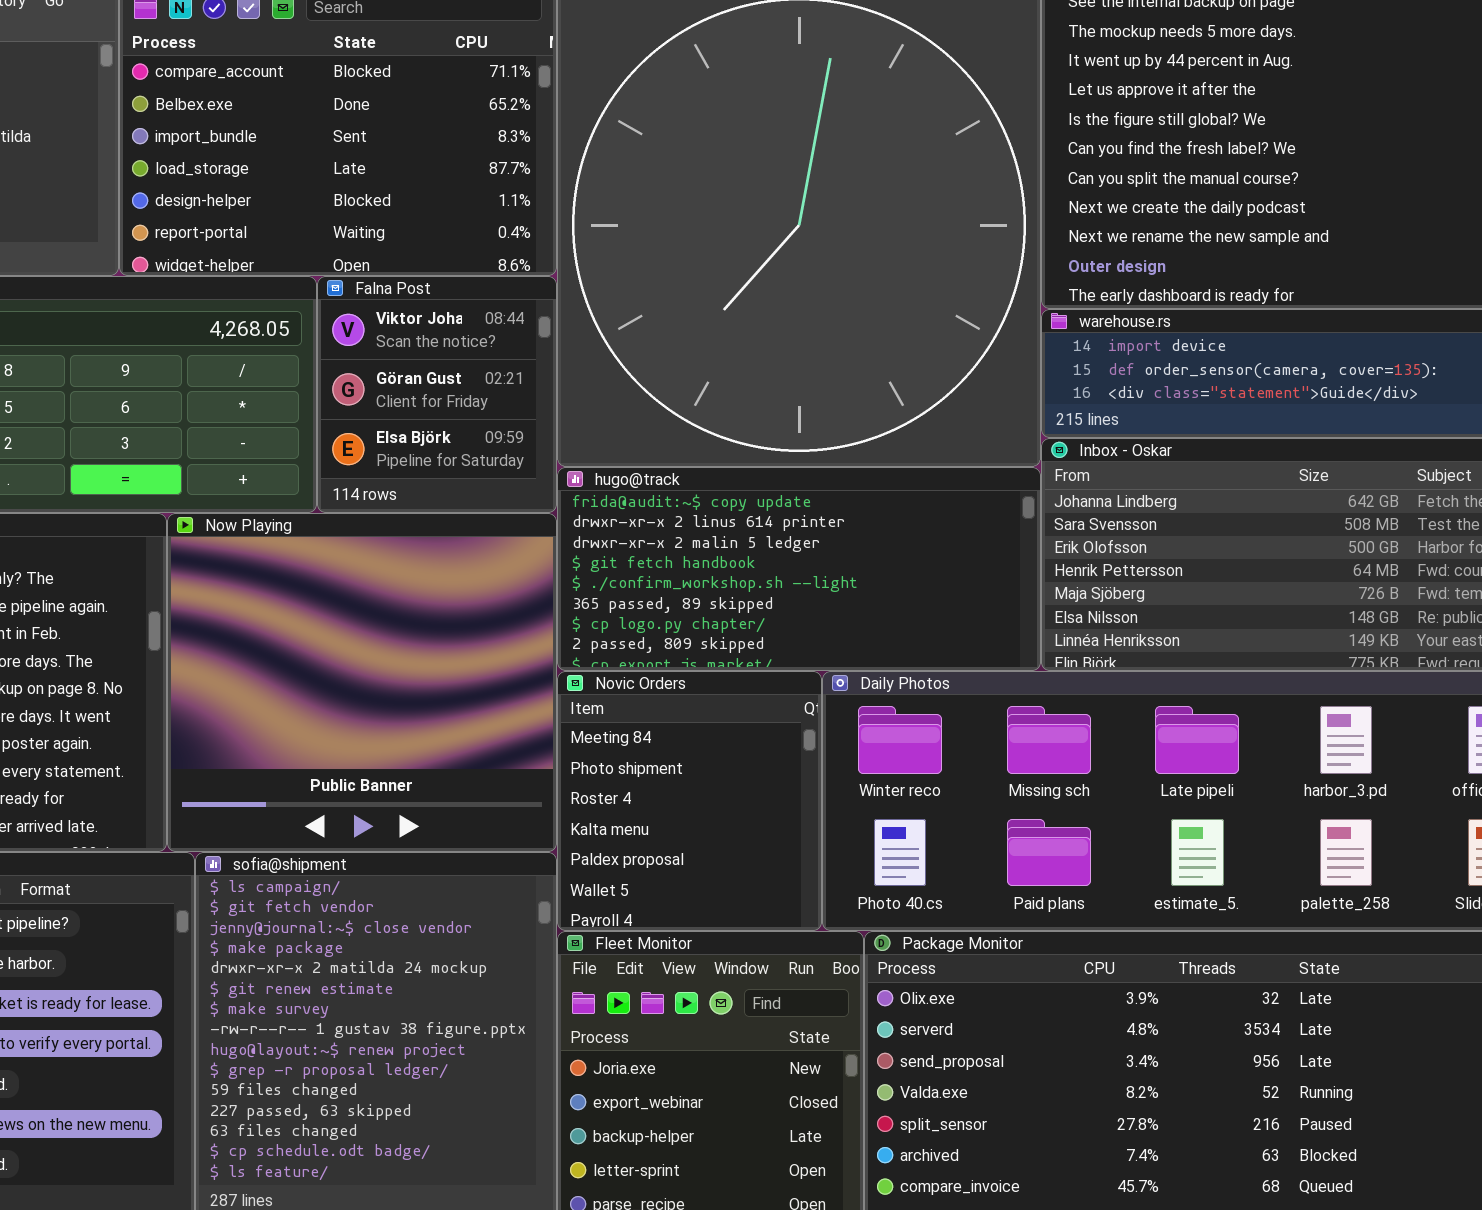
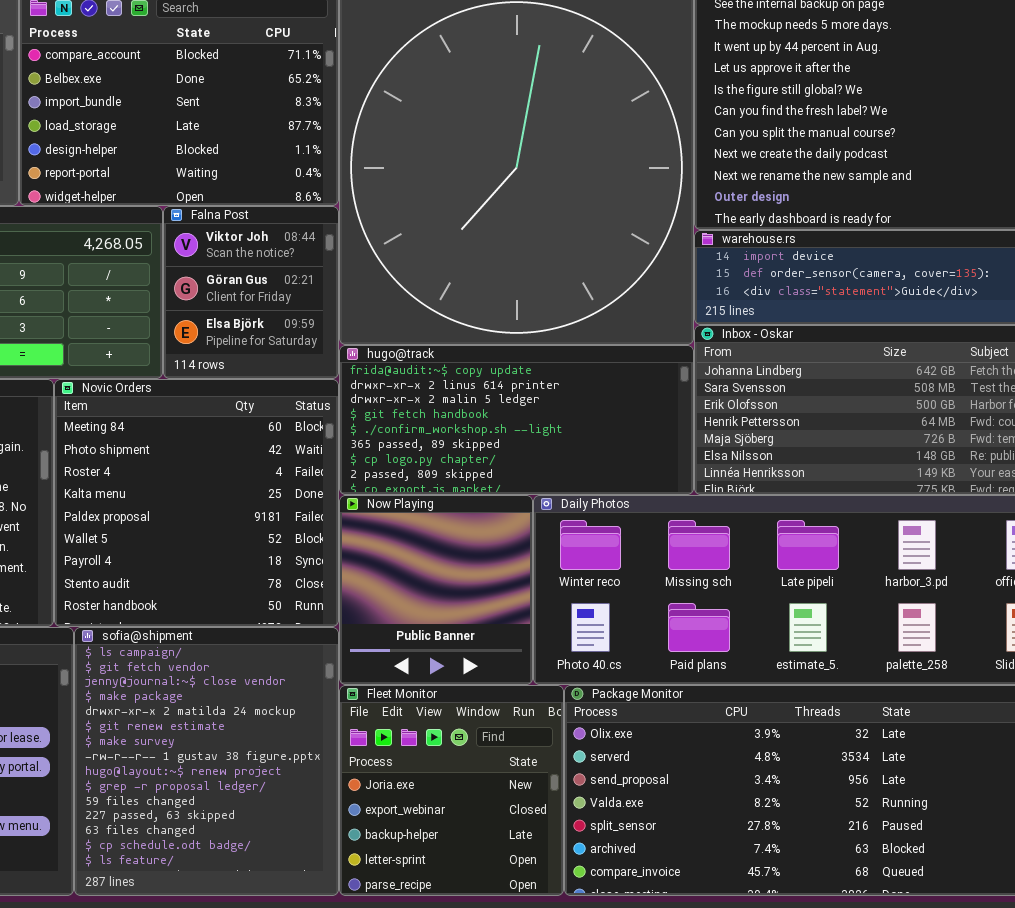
Now Playing: [167,513,557,852] -> [339,495,533,685], moved, resized
Novic Orders: [557,671,822,931] -> [54,379,339,627], moved, resized

